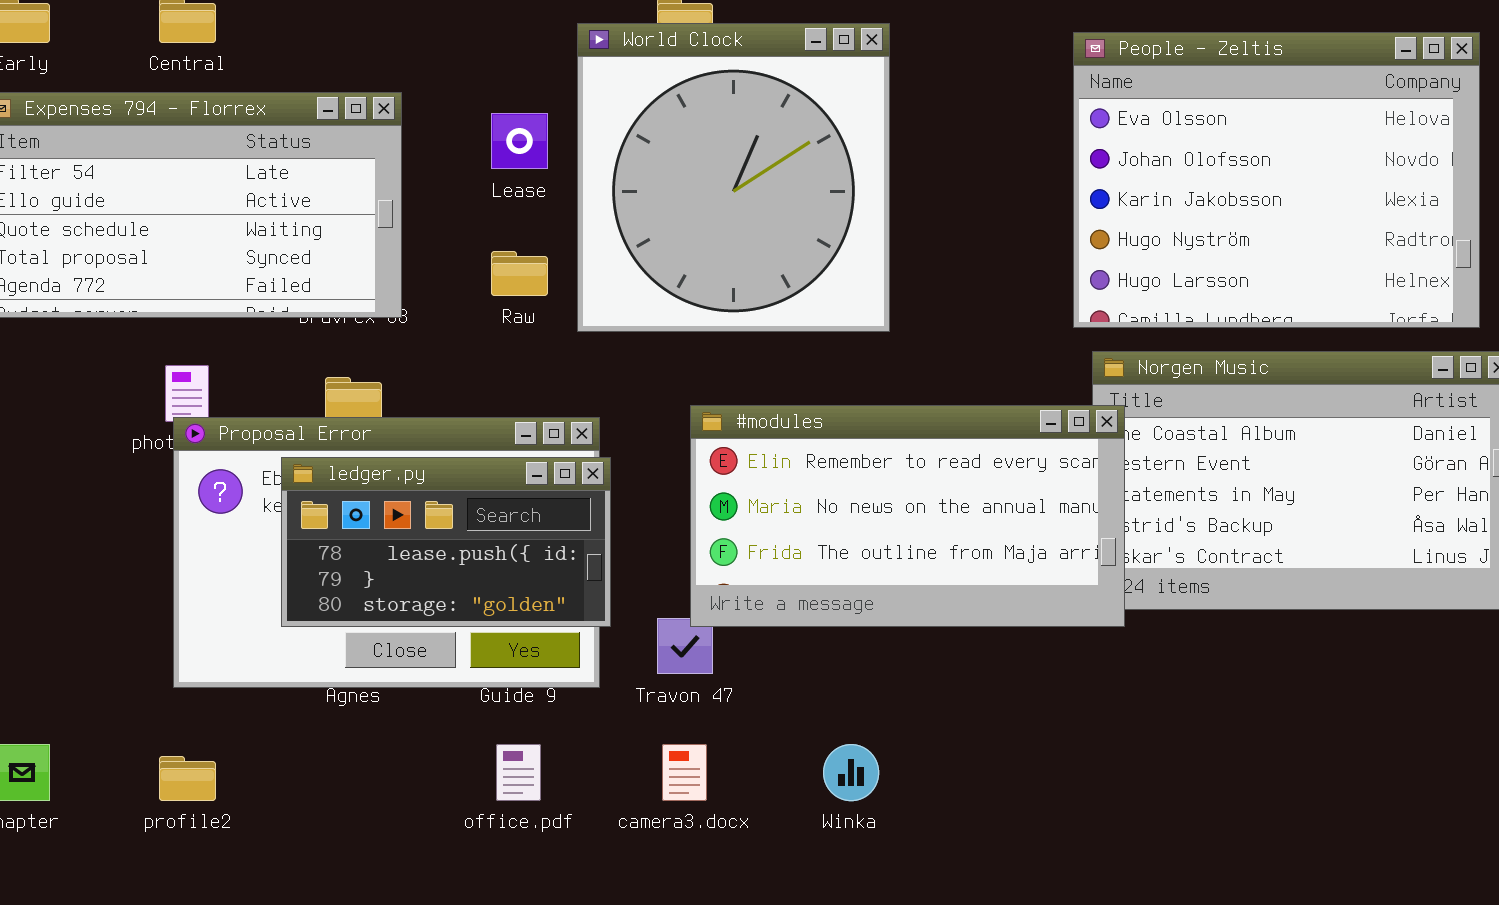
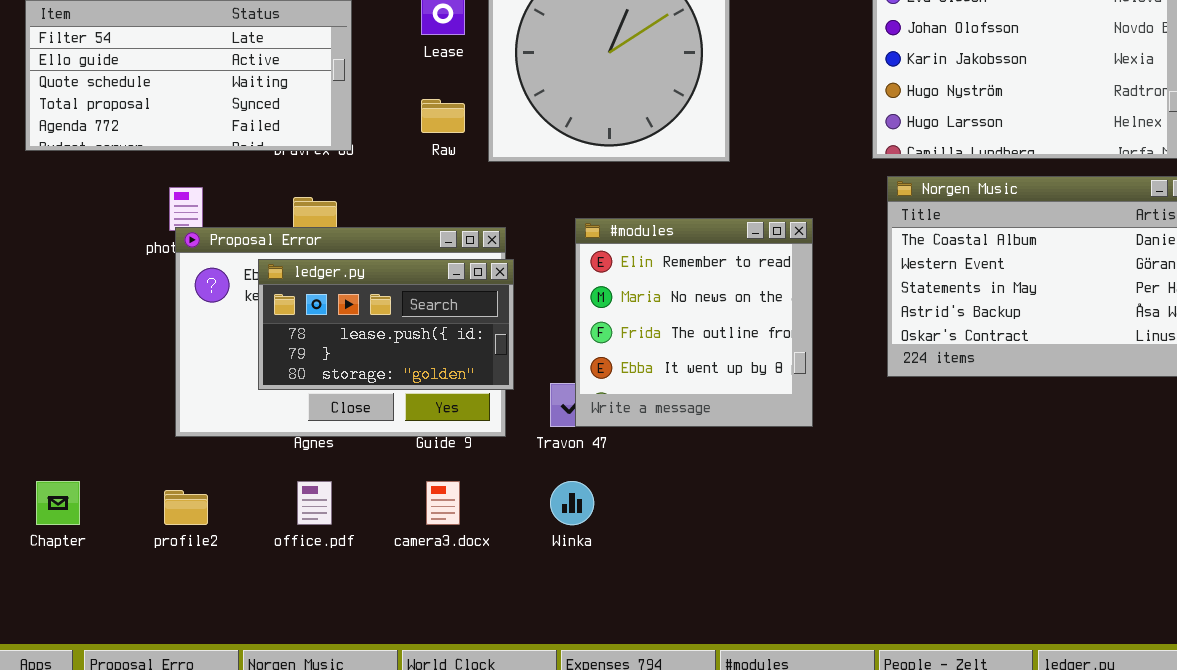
#modules: [690,405,1125,627] -> [575,218,813,427], resized
office.pdf: [496,744,541,801] -> [297,481,332,525], moved
camera3.docx: [662,744,707,801] -> [426,481,460,525], moved
Winka: [823,744,879,801] -> [550,481,594,525], moved

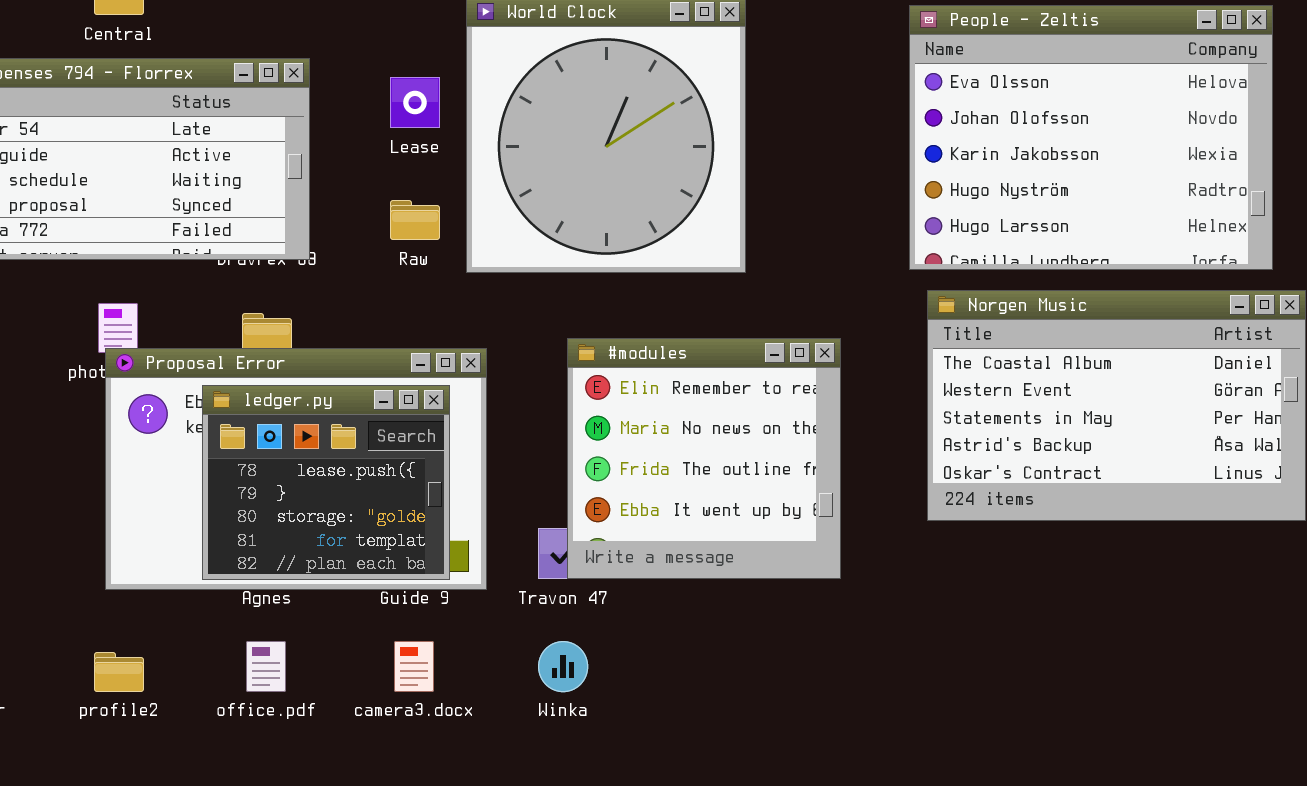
ledger.py: [258,259,514,390] -> [202,385,450,580], resized

